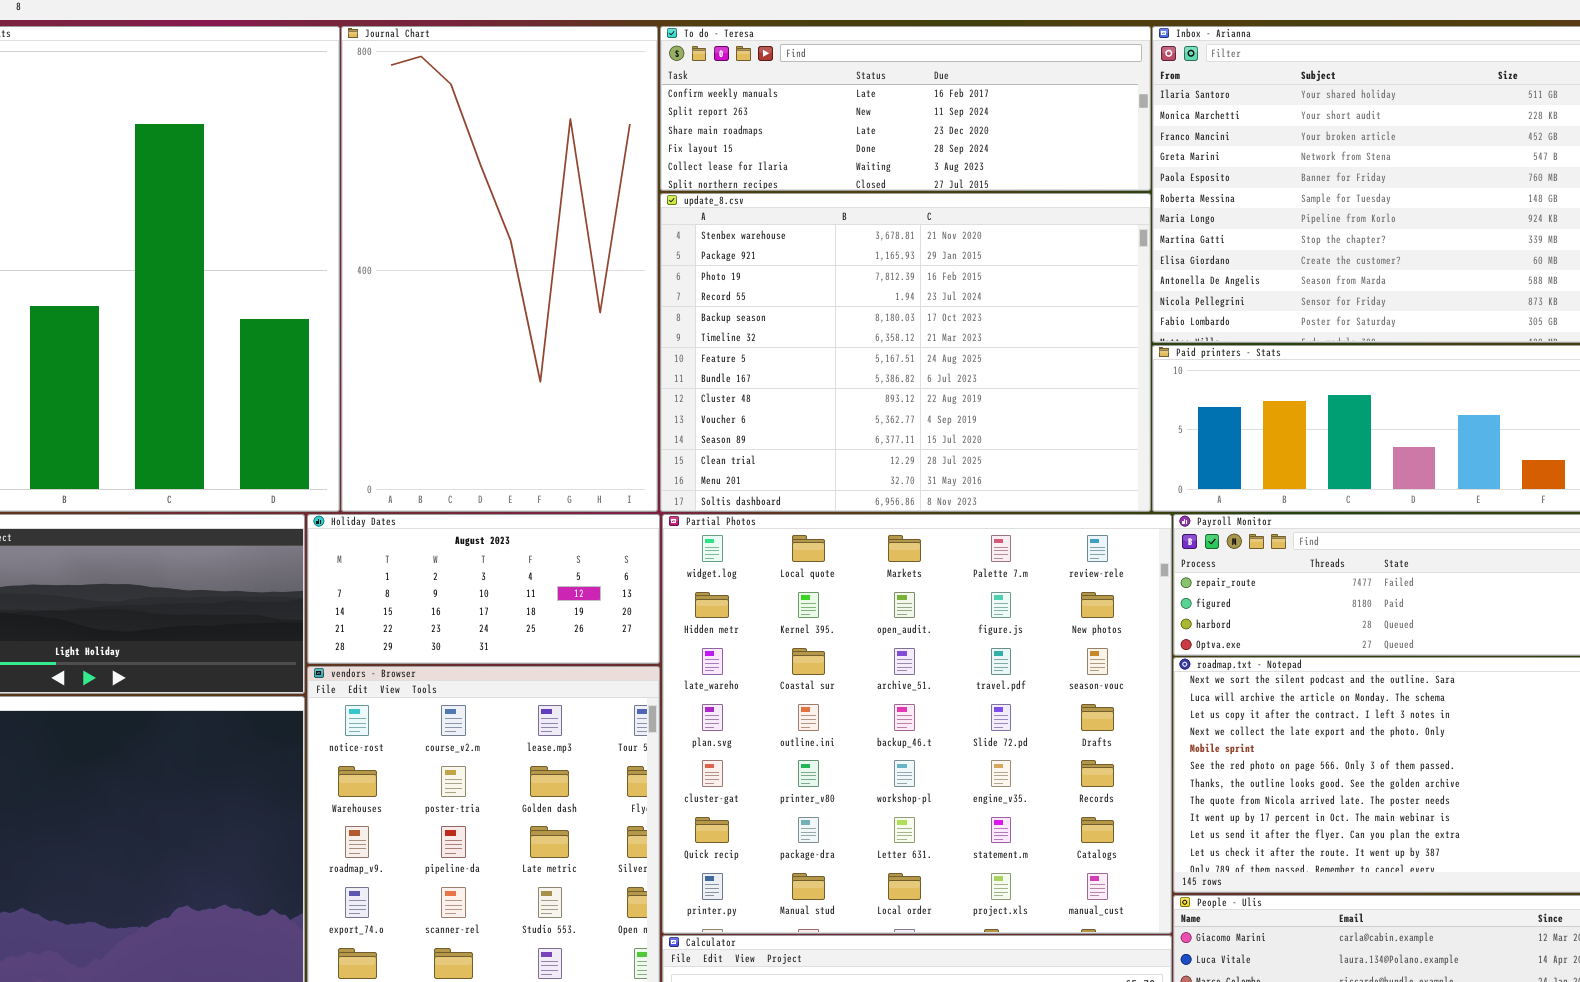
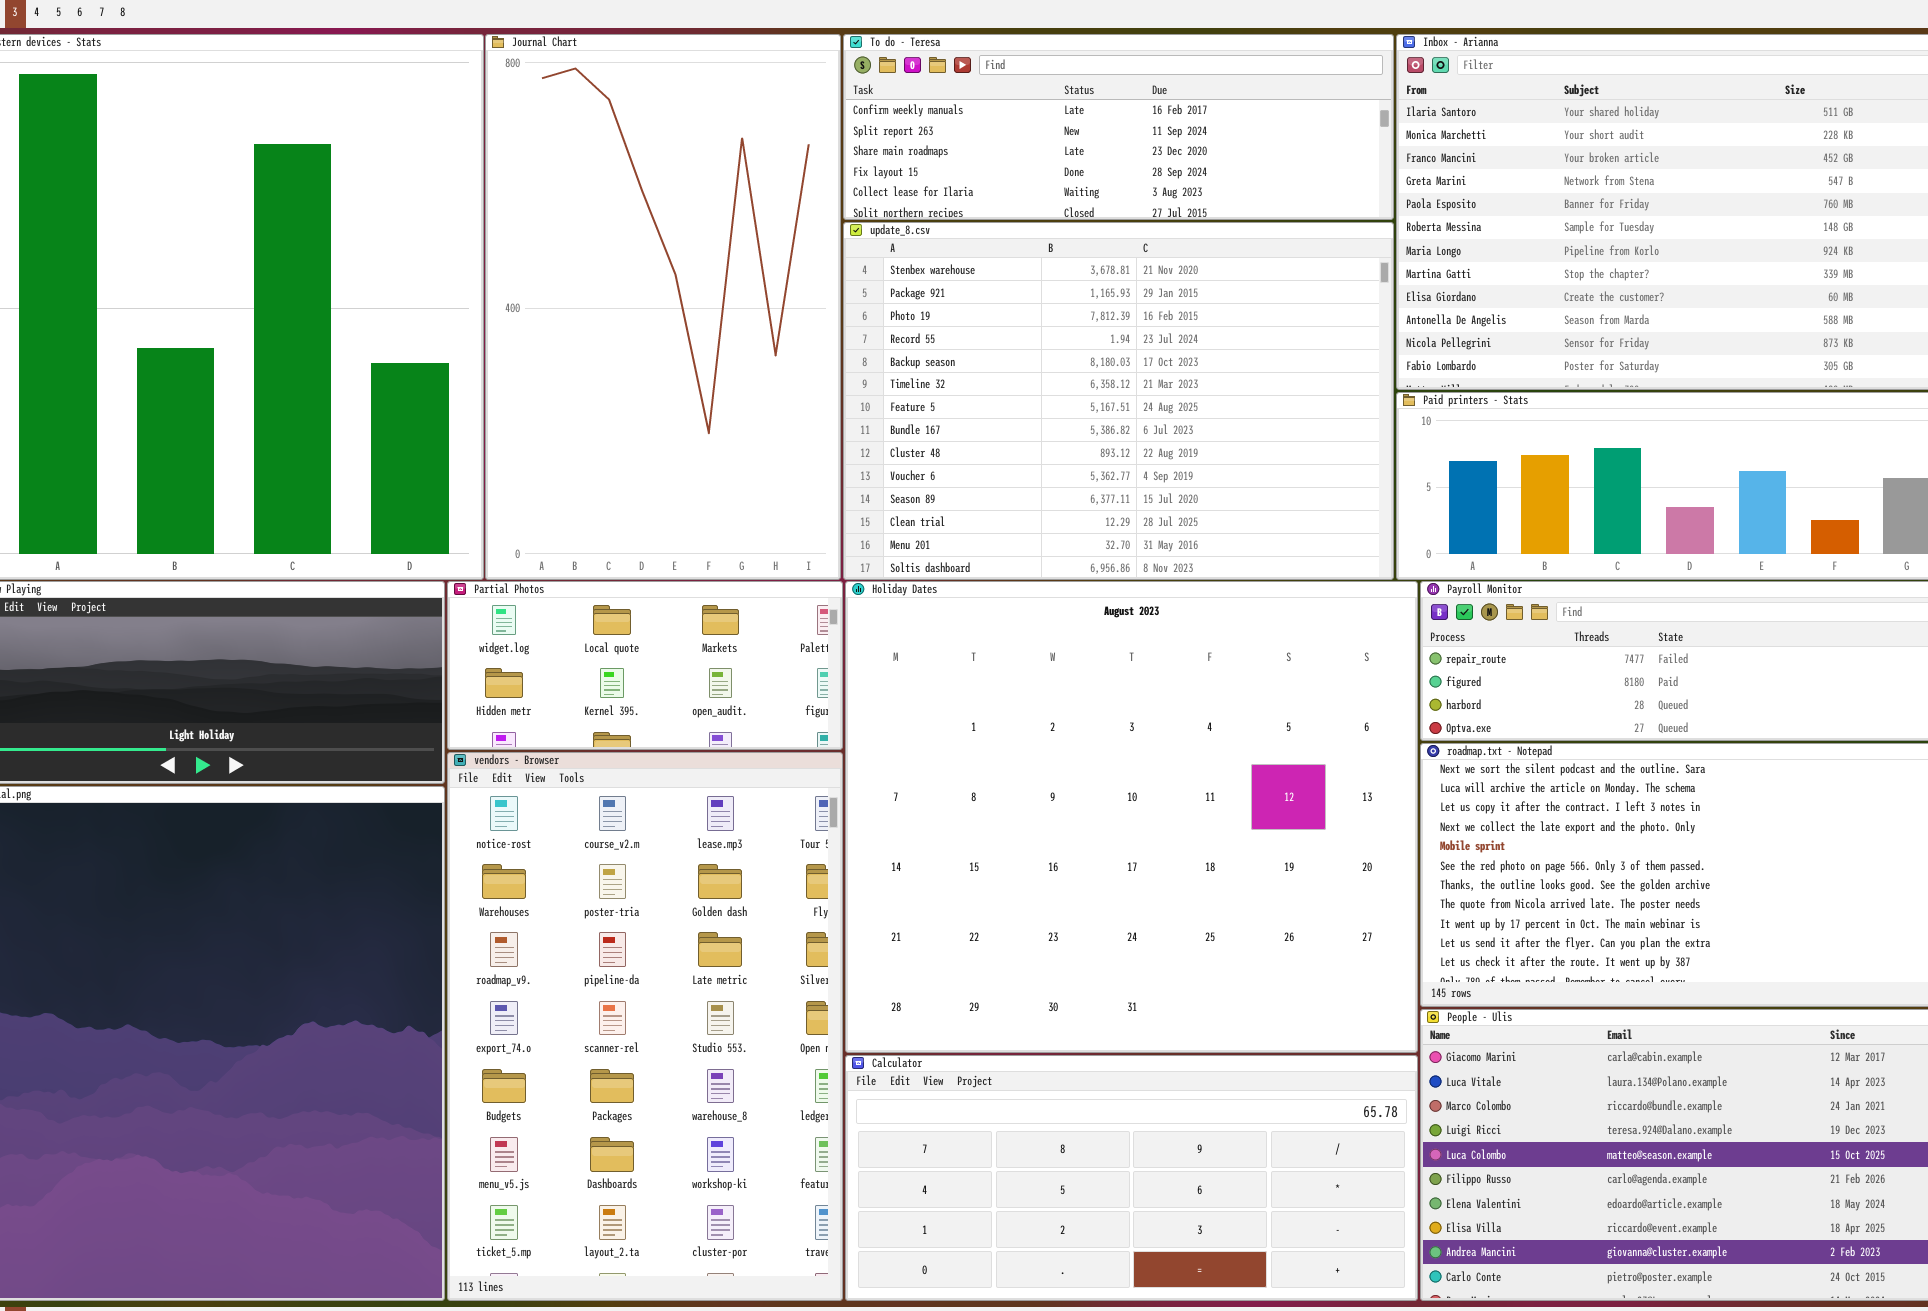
Holiday Dates: [307,514,660,664] -> [845,581,1418,1053], moved, resized
Partial Photos: [662,514,1172,934] -> [447,581,843,750], moved, resized

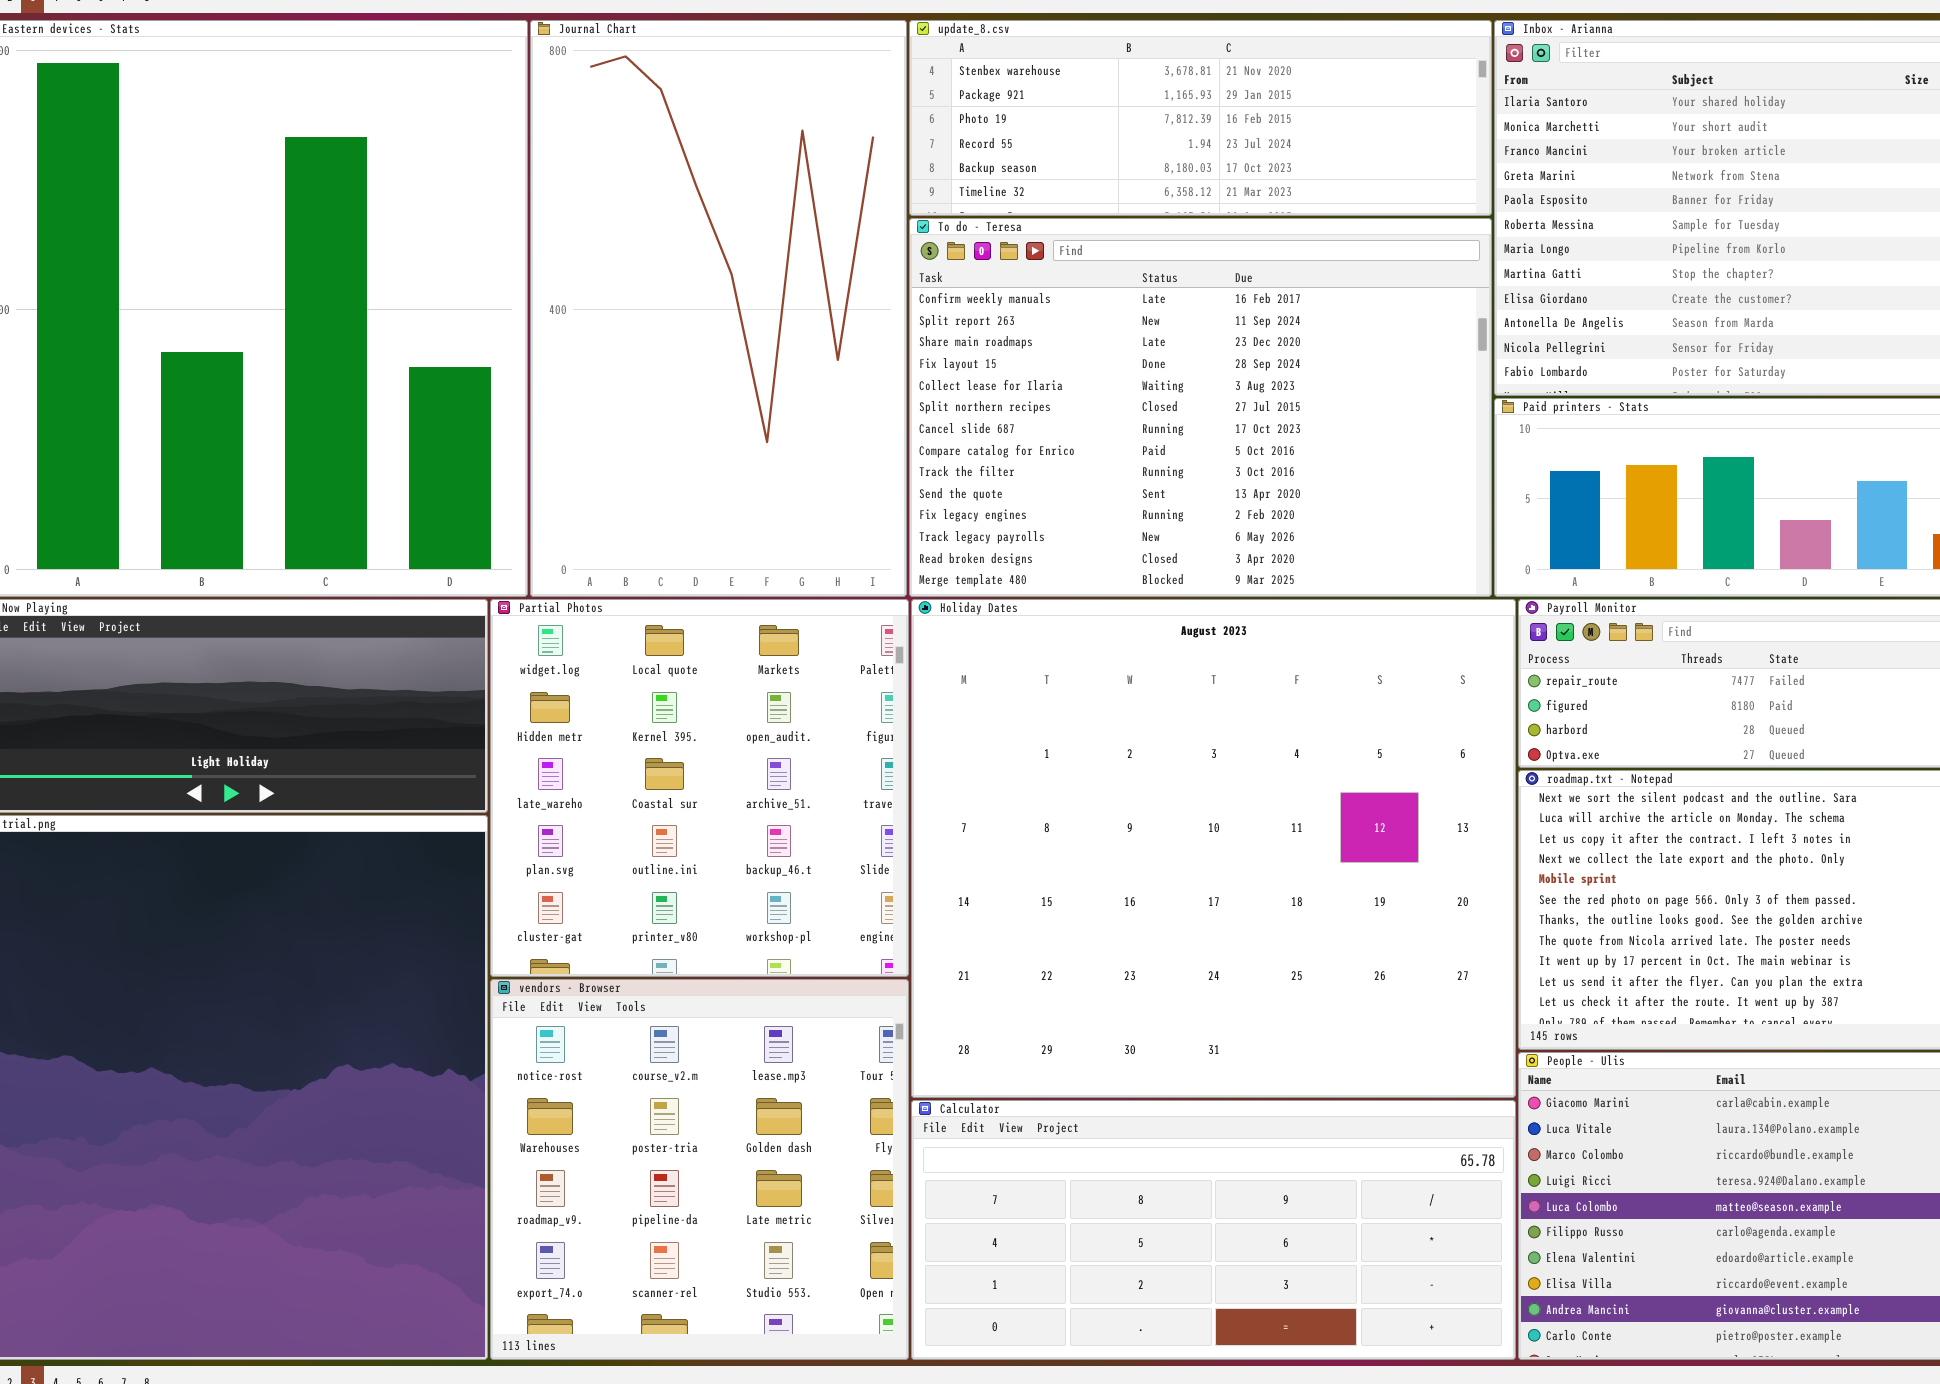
To do - Teresa: [843,34,1394,220] -> [909,218,1492,597], moved, resized
update_8.csv: [843,222,1394,580] -> [909,20,1492,216], moved, resized
Partial Photos: [447,581,843,750] -> [490,599,909,977], resized
vendors - Browser: [447,752,843,1301] -> [490,979,909,1360], resized

